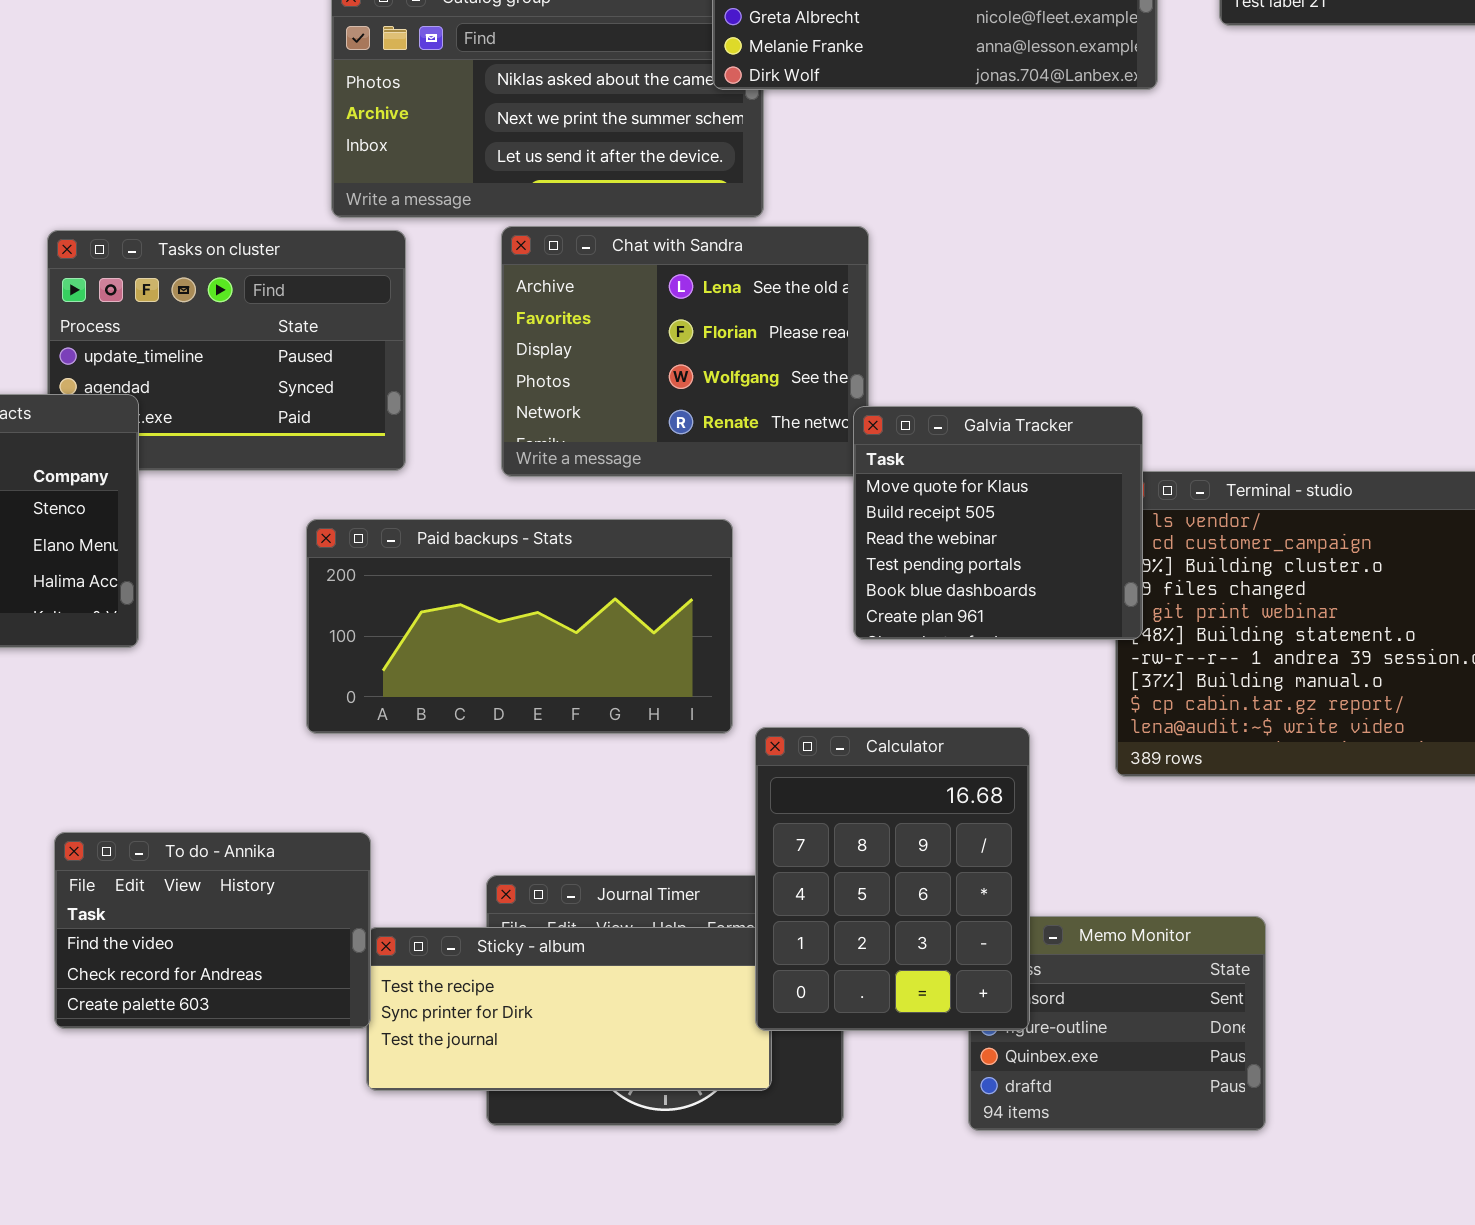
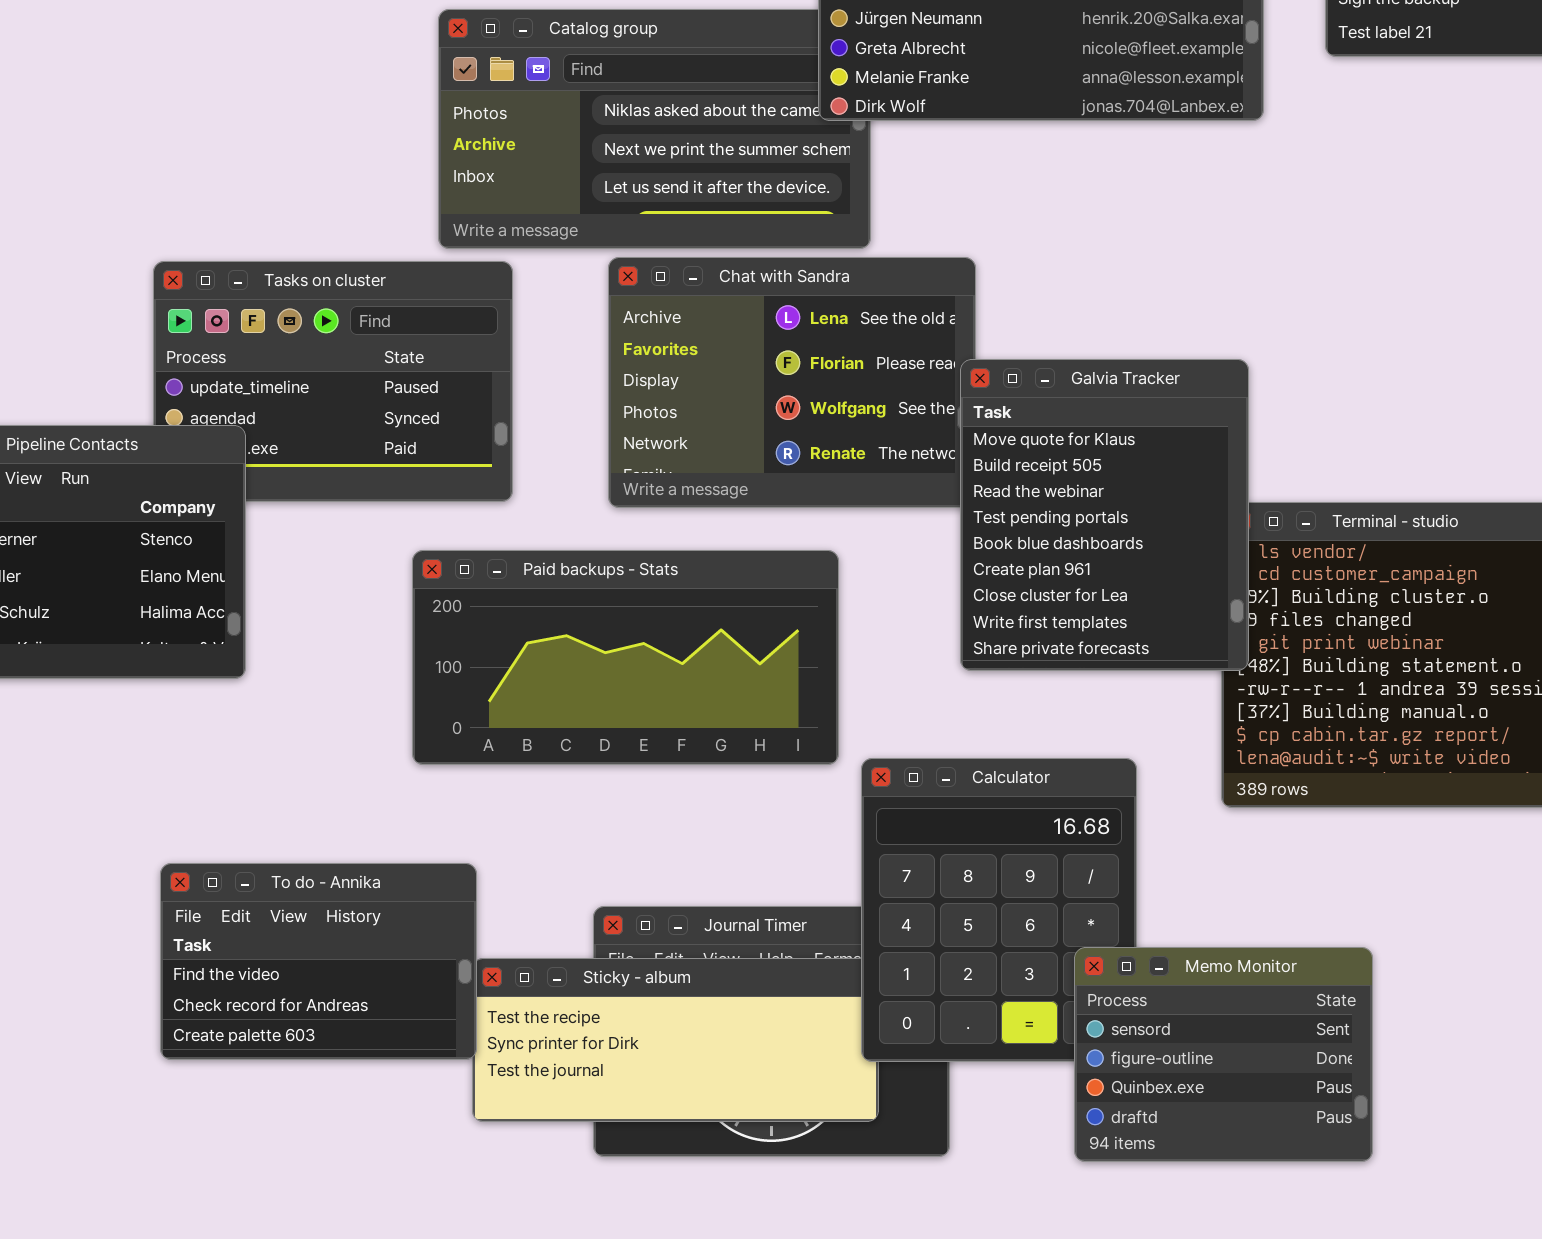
Galvia Tracker: [853,406,1143,640] -> [960,359,1249,671], resized
Memo Monitor: [968,916,1266,1131] -> [1074,947,1373,1162], raised

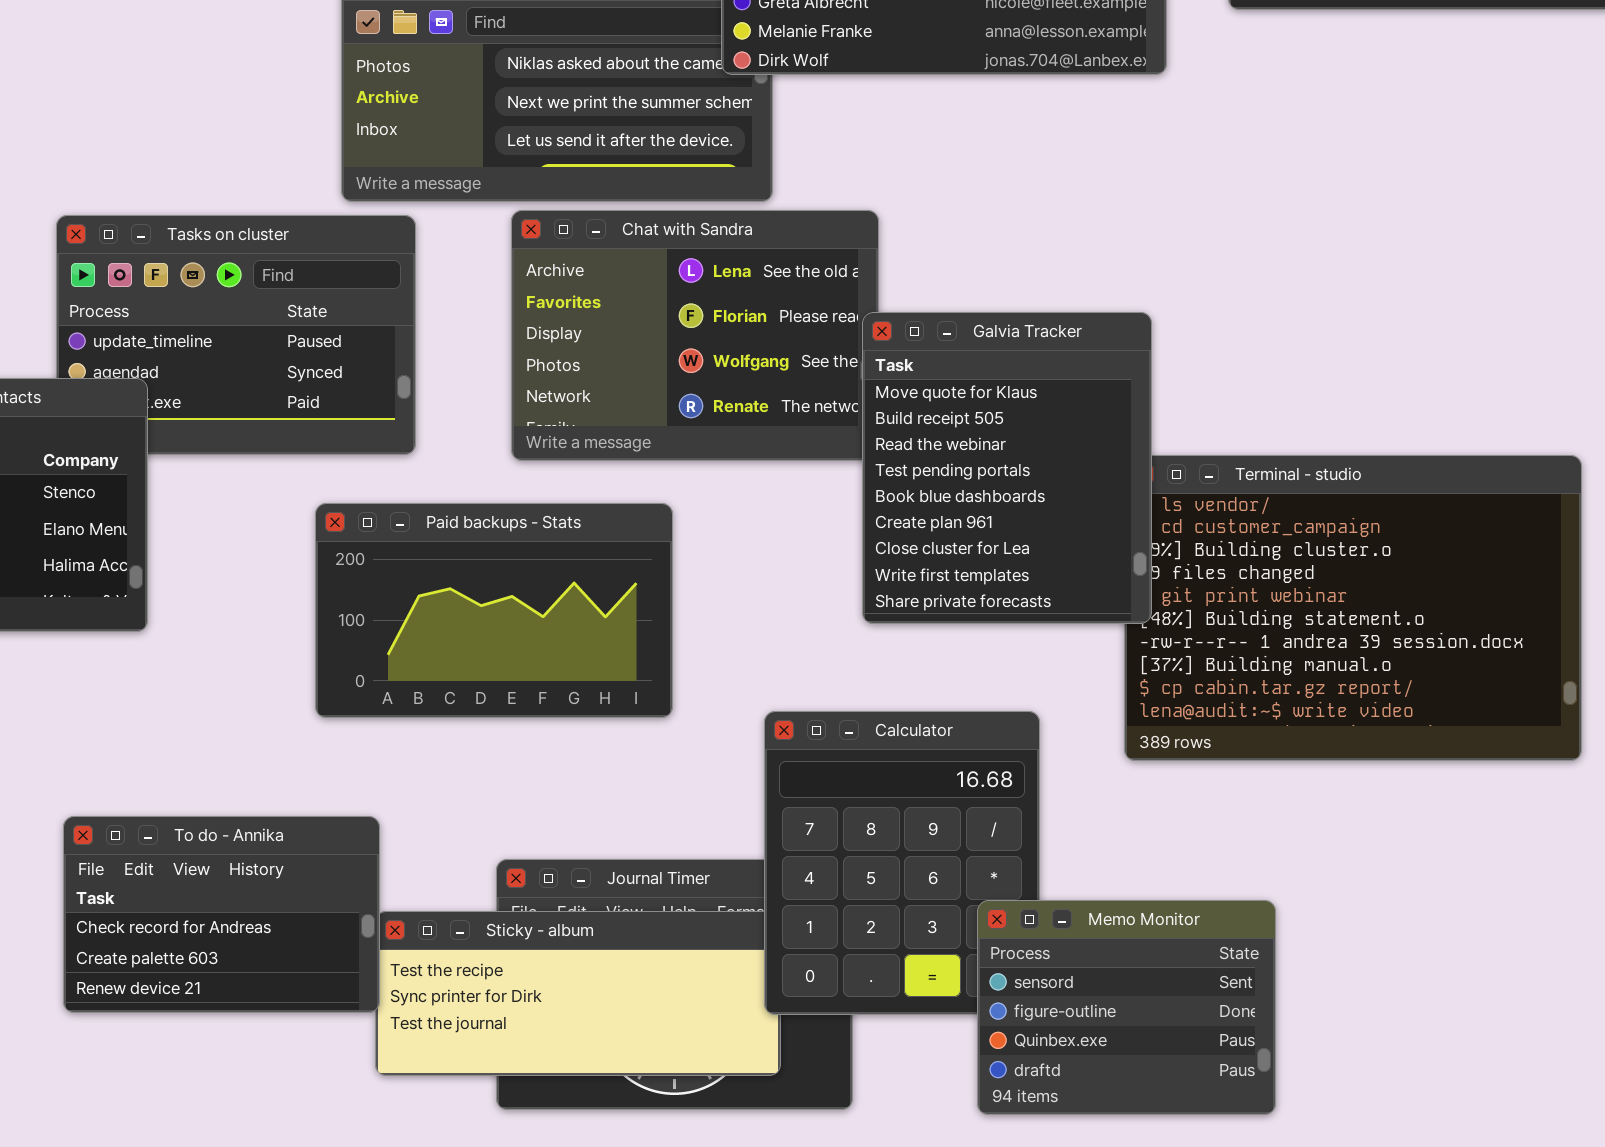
Paid backups - Stats: [412,550,839,765] -> [315,503,673,718], resized
To do - Annika: [160,863,477,1060] -> [63,816,380,1013], scrolled down 1 row

